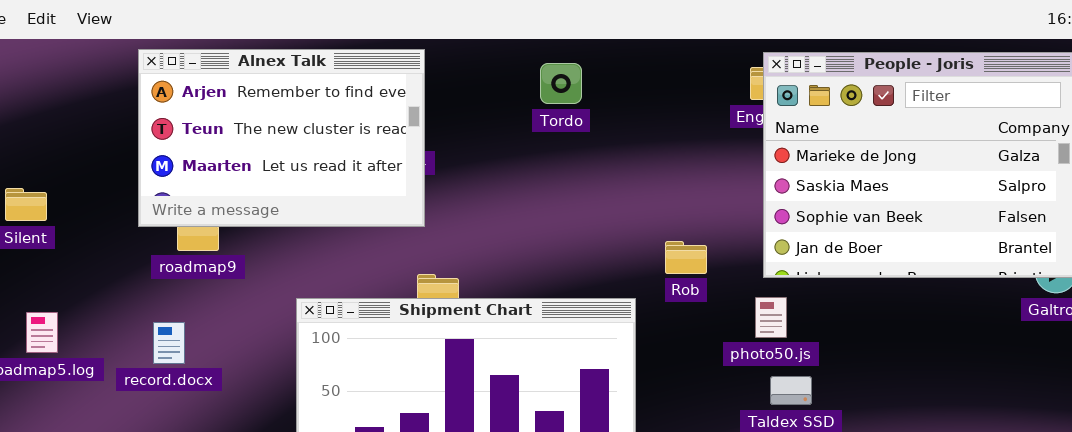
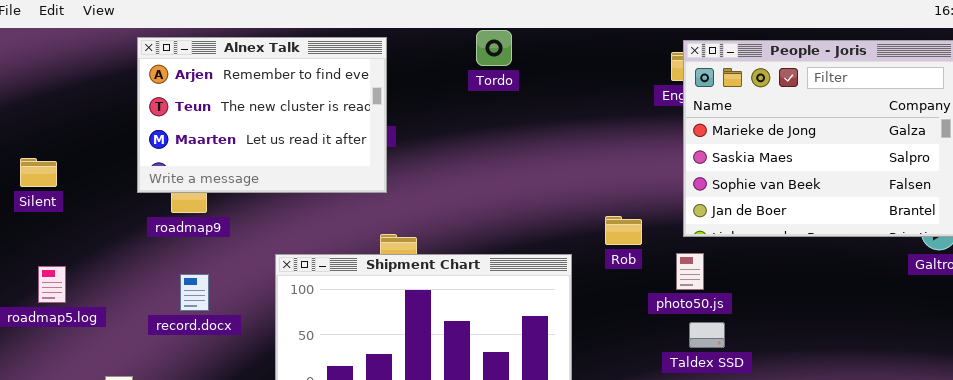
Tordo: [540,63,582,104] -> [476,30,512,66], moved
Rob: [665,241,707,274] -> [605,216,642,245], moved
record.docx: [153,322,185,364] -> [180,274,209,311], moved

